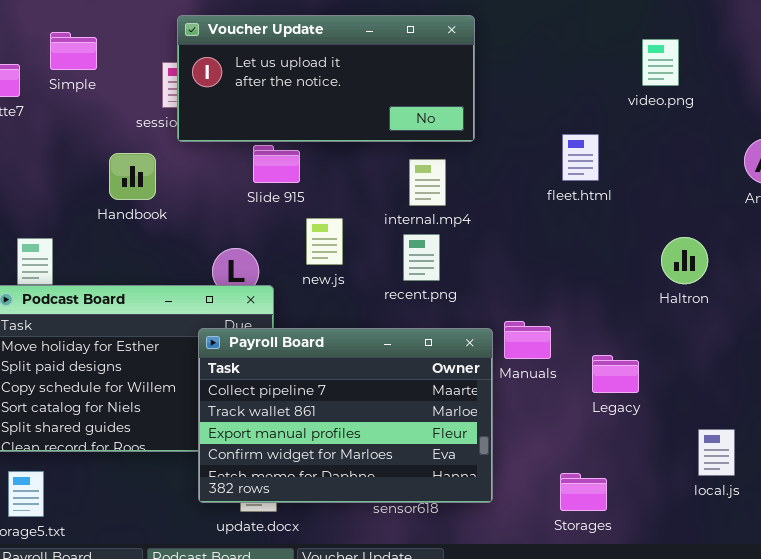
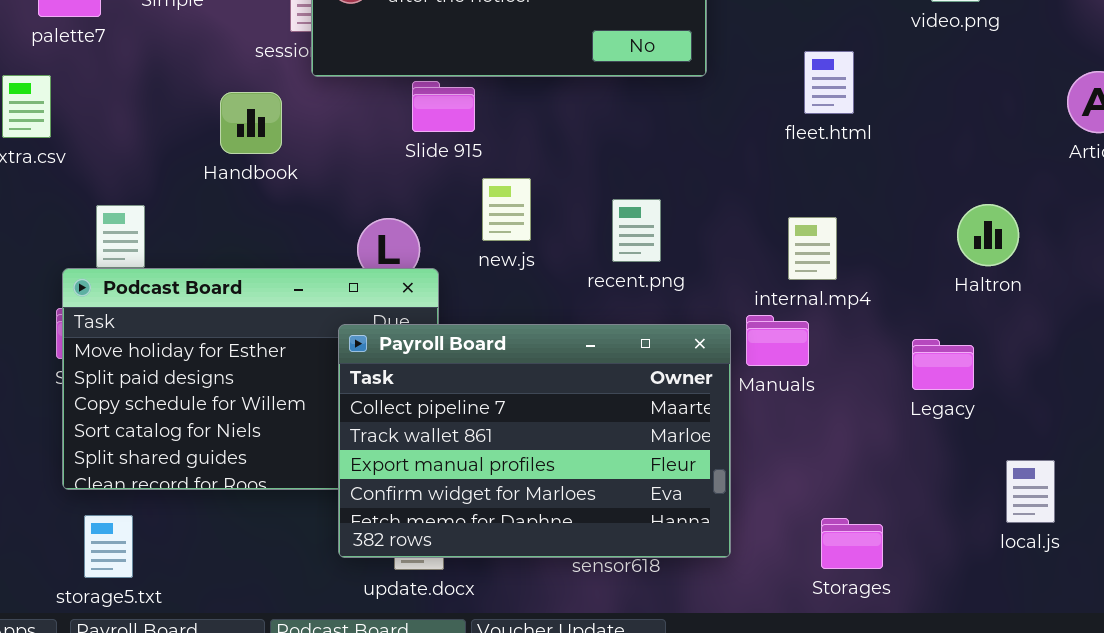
fleet.html: [562,134,599,181] -> [804,51,854,114], moved
internal.mp4: [409,159,446,206] -> [788,217,837,280], moved
Legacy: [592,355,639,393] -> [912,339,974,390], moved

